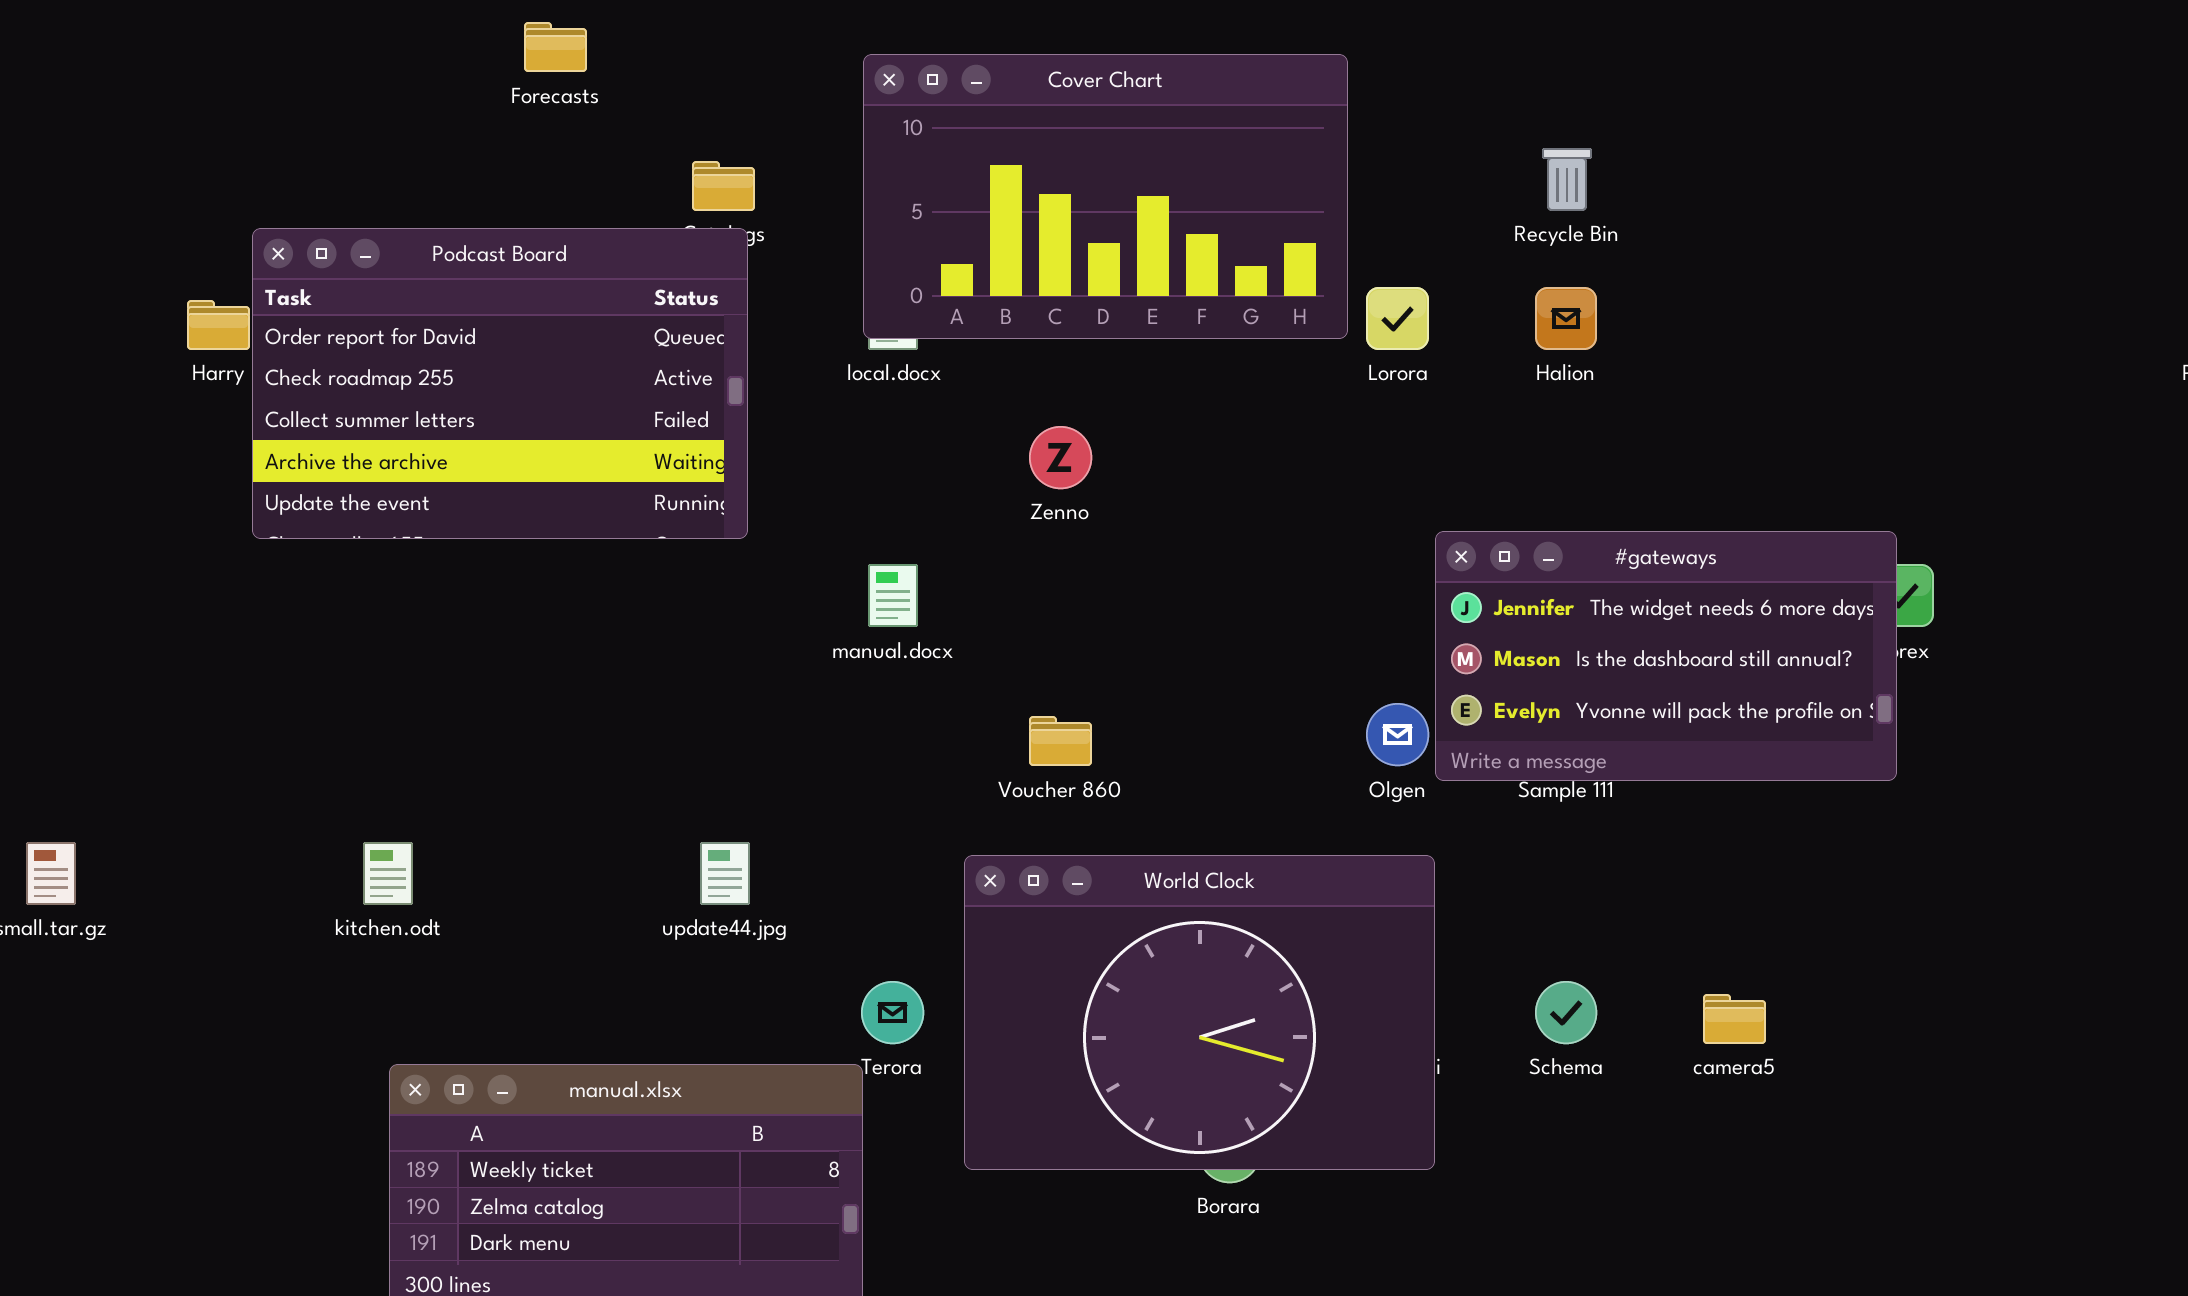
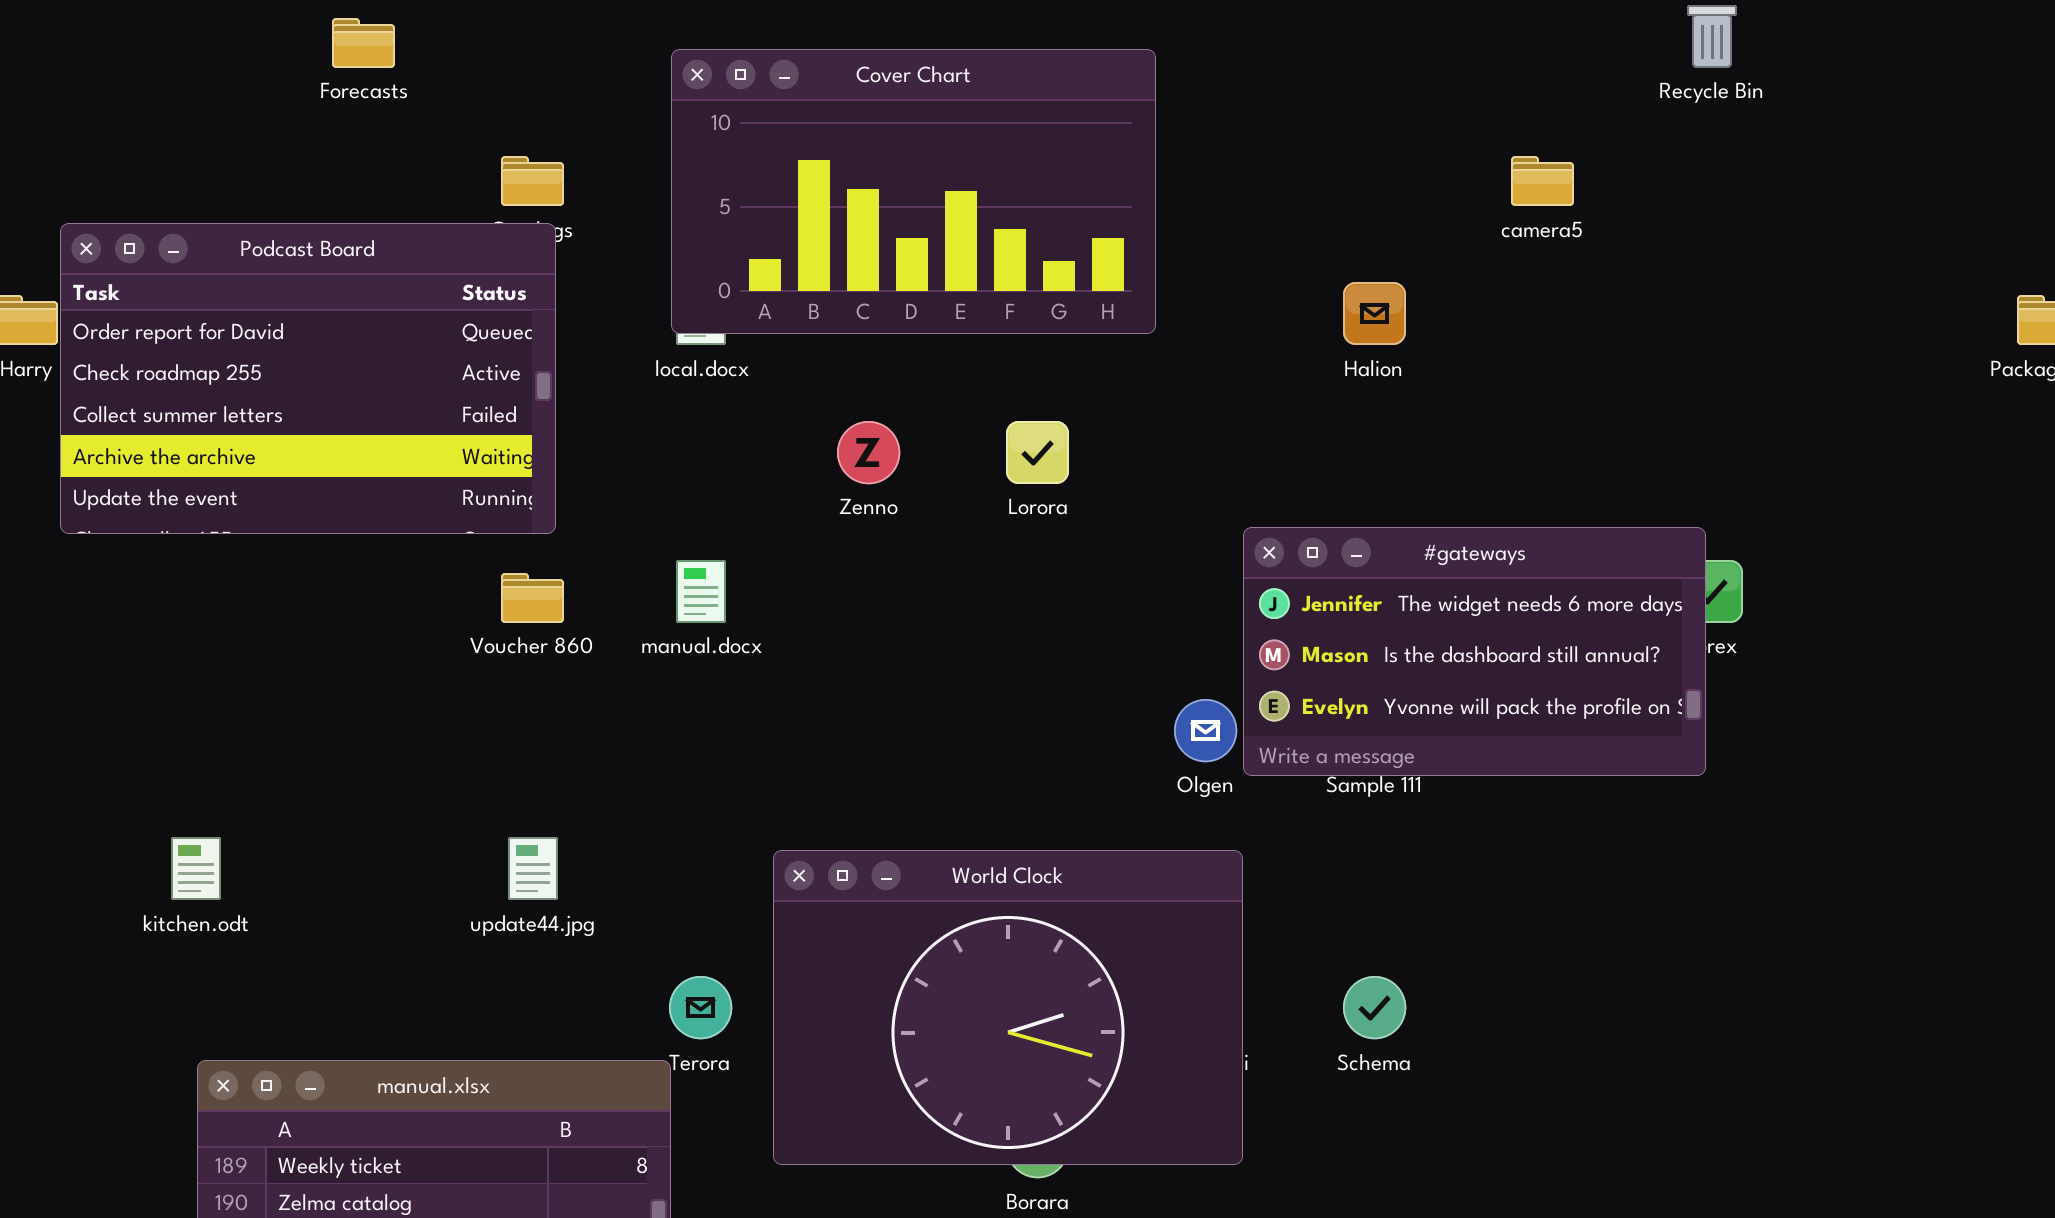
Recycle Bin: [1542,148,1592,211] -> [1687,5,1737,68], moved
Lorora: [1366,287,1429,350] -> [1006,421,1069,484], moved
Voucher 860: [1029,716,1092,766] -> [501,573,564,623], moved
camera5: [1703,994,1766,1044] -> [1511,156,1574,206], moved

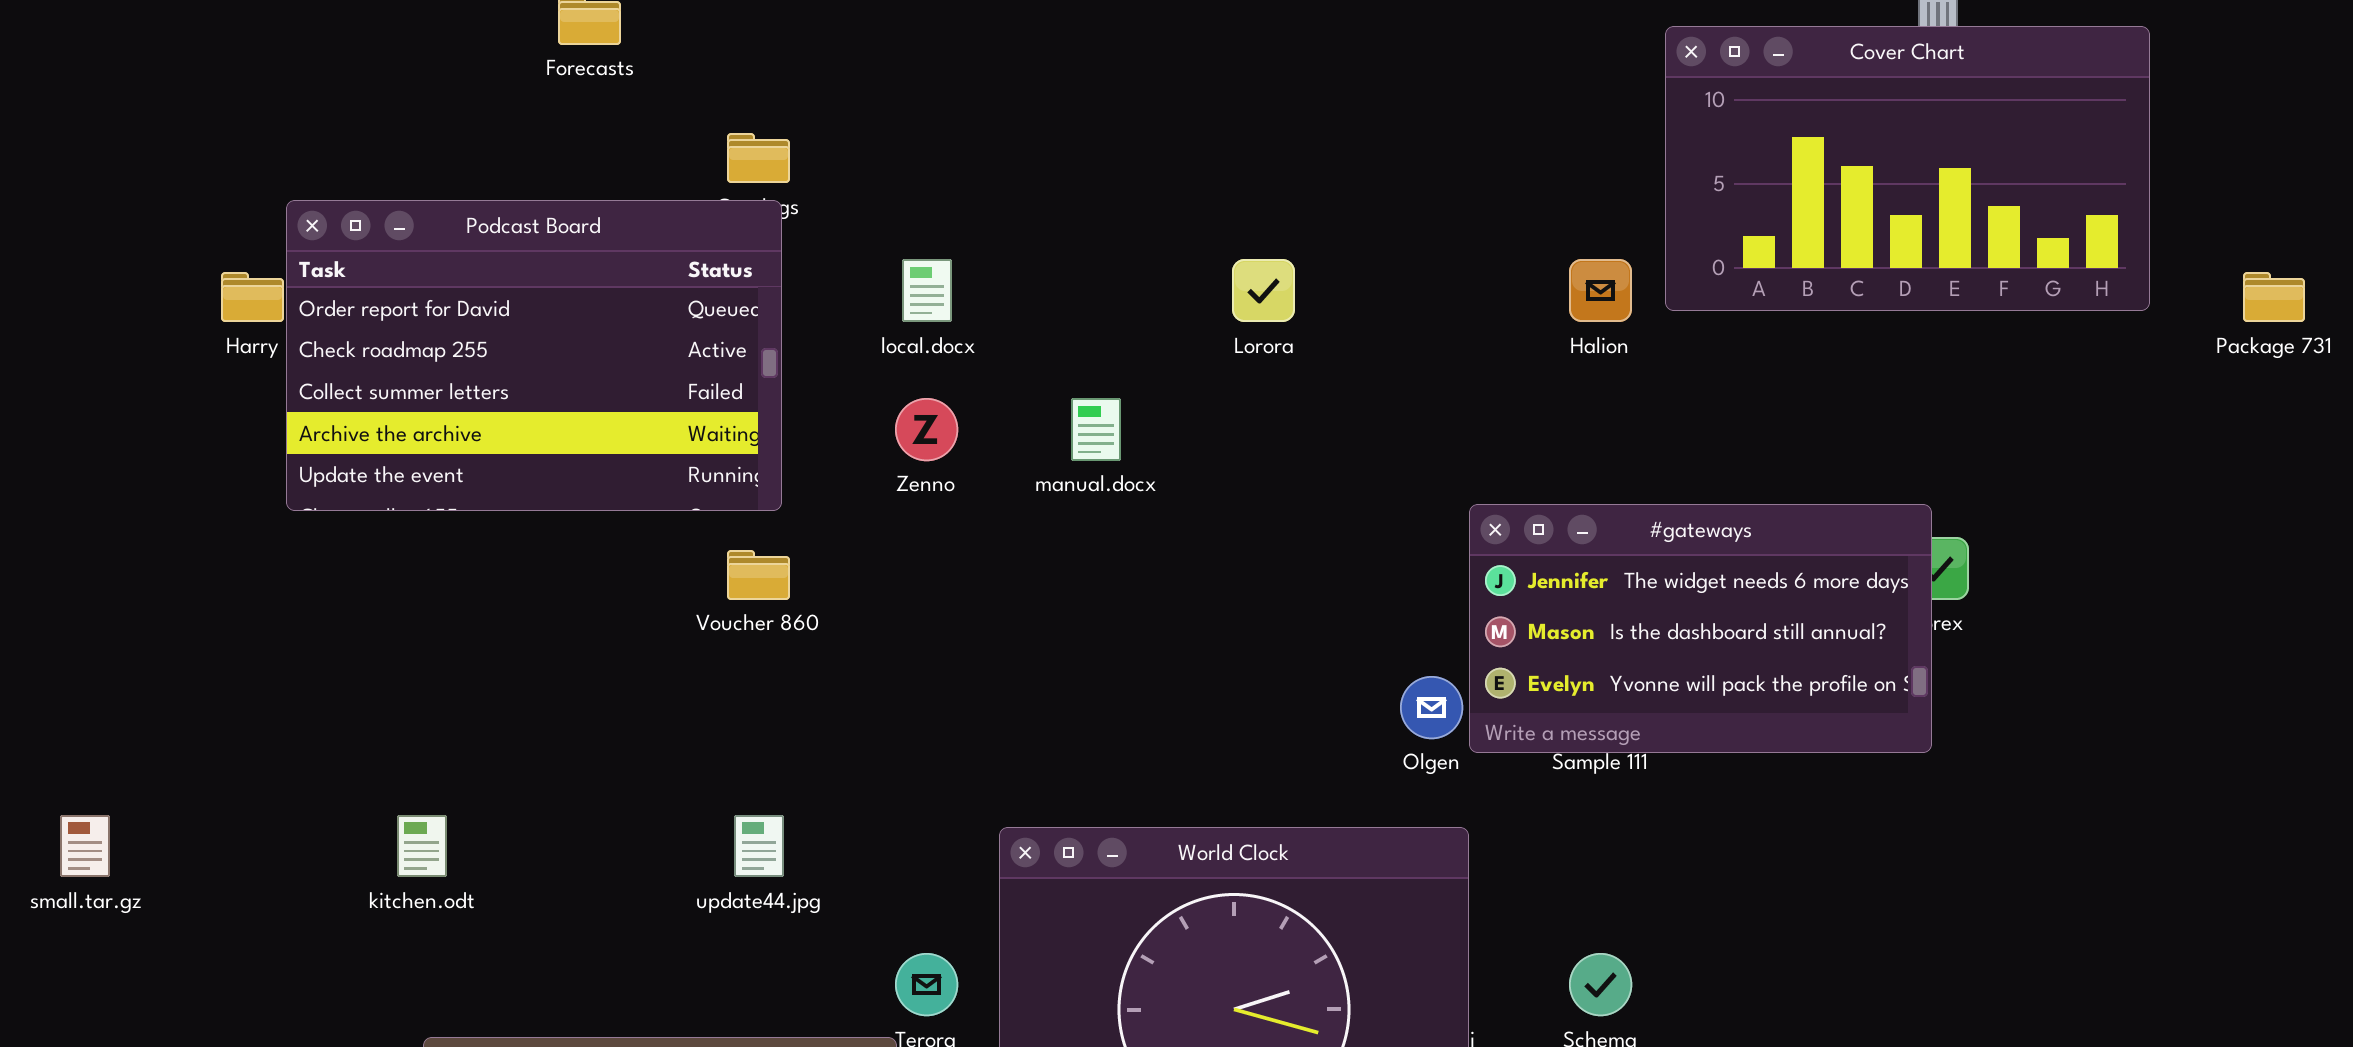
Cover Chart: [671,49,1156,334] -> [1665,26,2150,311], moved
Zenno: [837,421,900,484] -> [895,398,958,461], moved
Lorora: [1006,421,1069,484] -> [1232,259,1295,322], moved
manual.docx: [676,560,726,623] -> [1071,398,1121,461], moved

